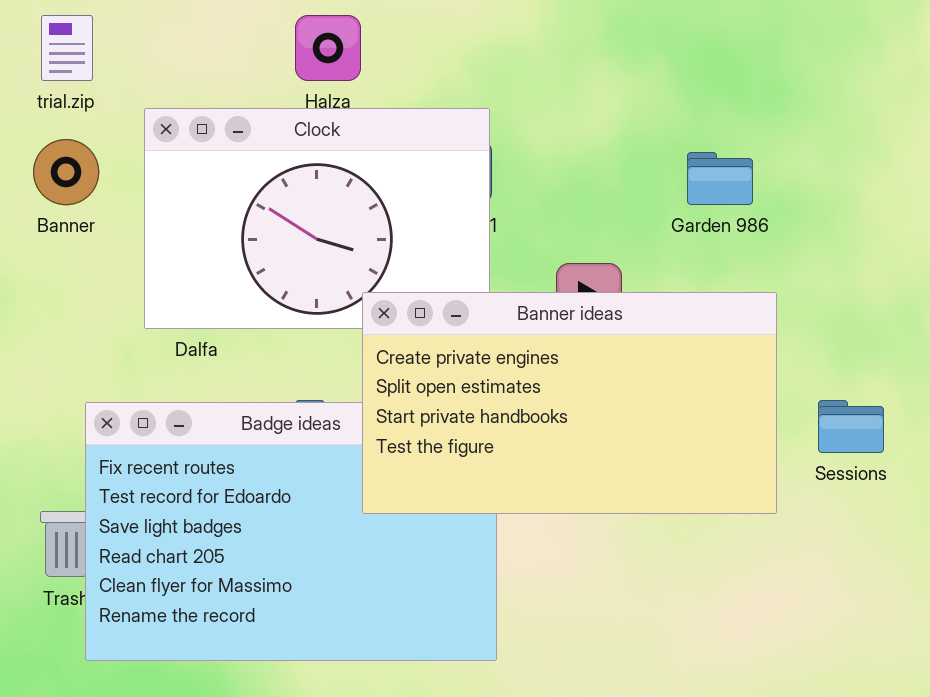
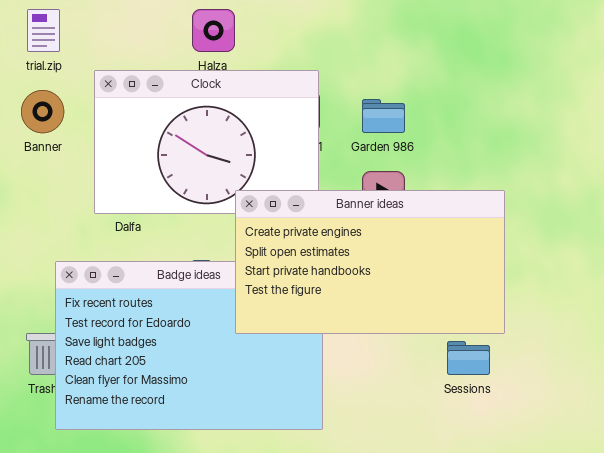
Garden 986: [687,152,753,205] -> [362,99,405,133], moved
Sessions: [818,400,884,453] -> [447,341,490,375], moved

